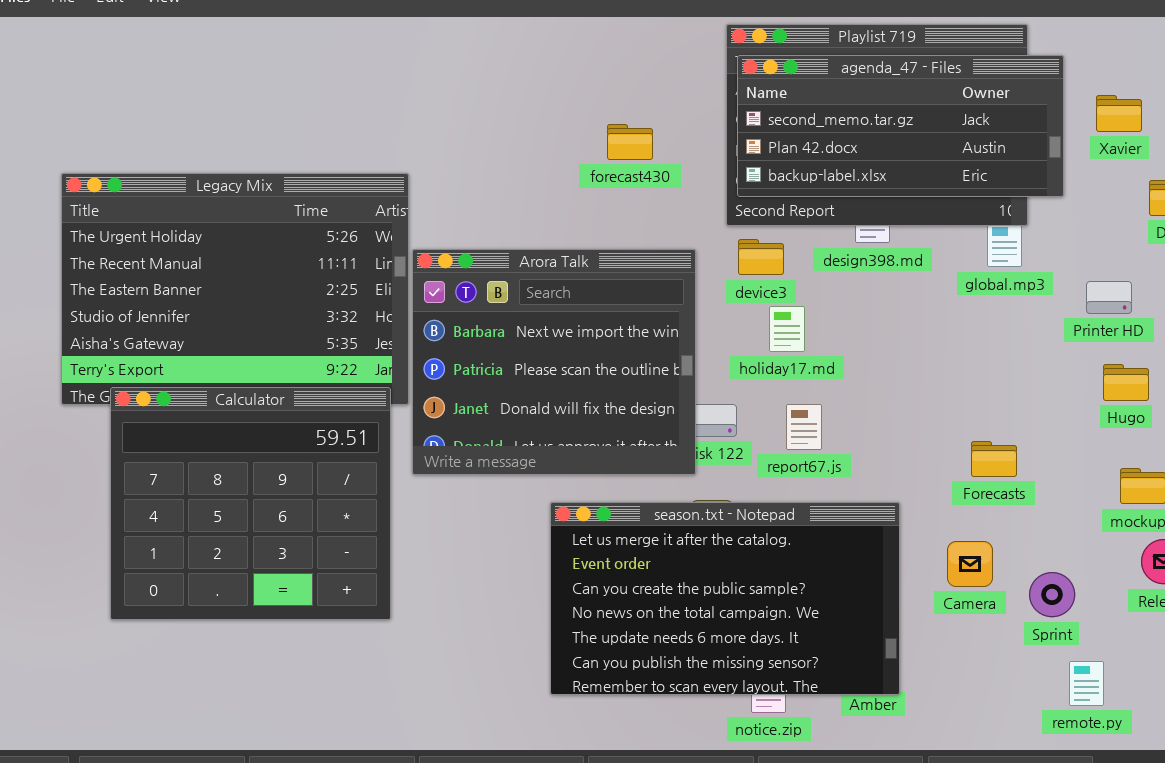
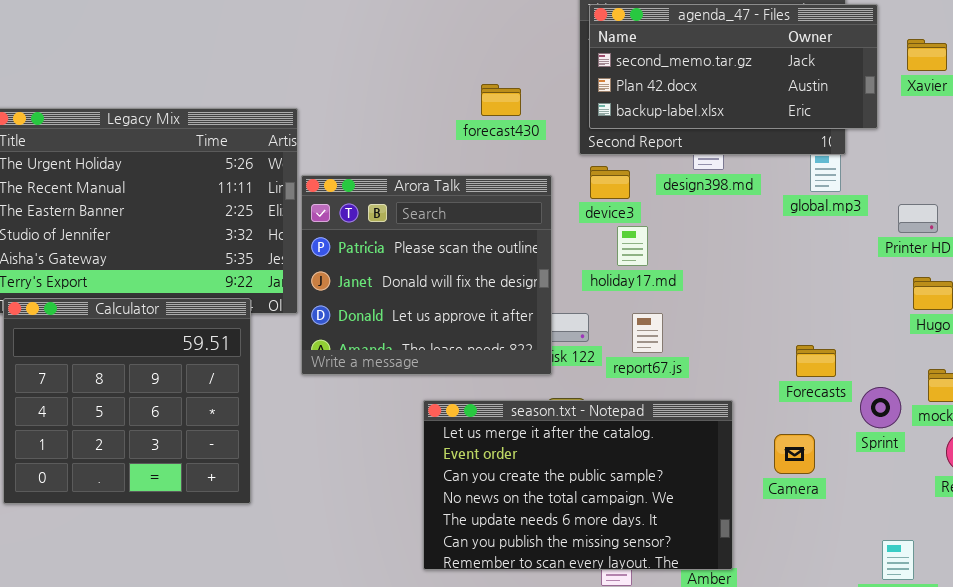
forecast430: [607,124,653,160] -> [481,84,521,116], moved
Arora Talk: [412,249,696,475] -> [301,175,552,375], scrolled down 1 row
Calculator: [110,387,391,620] -> [3,298,251,504], moved
Sprint: [1029,572,1075,617] -> [860,387,901,428], moved

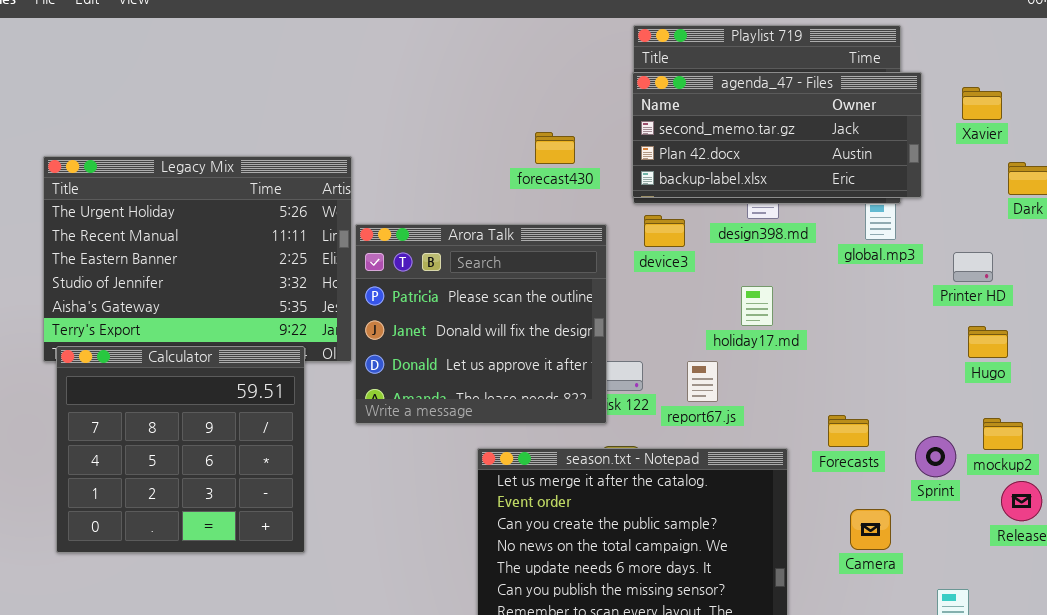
agenda_47 - Files: [589,4,878,129] -> [632,72,922,198], moved
holiday17.md: [617,226,648,266] -> [741,286,773,326], moved
Forecasts: [796,345,836,377] -> [828,415,869,447], moved
Camera: [774,434,815,474] -> [850,509,891,550], moved

